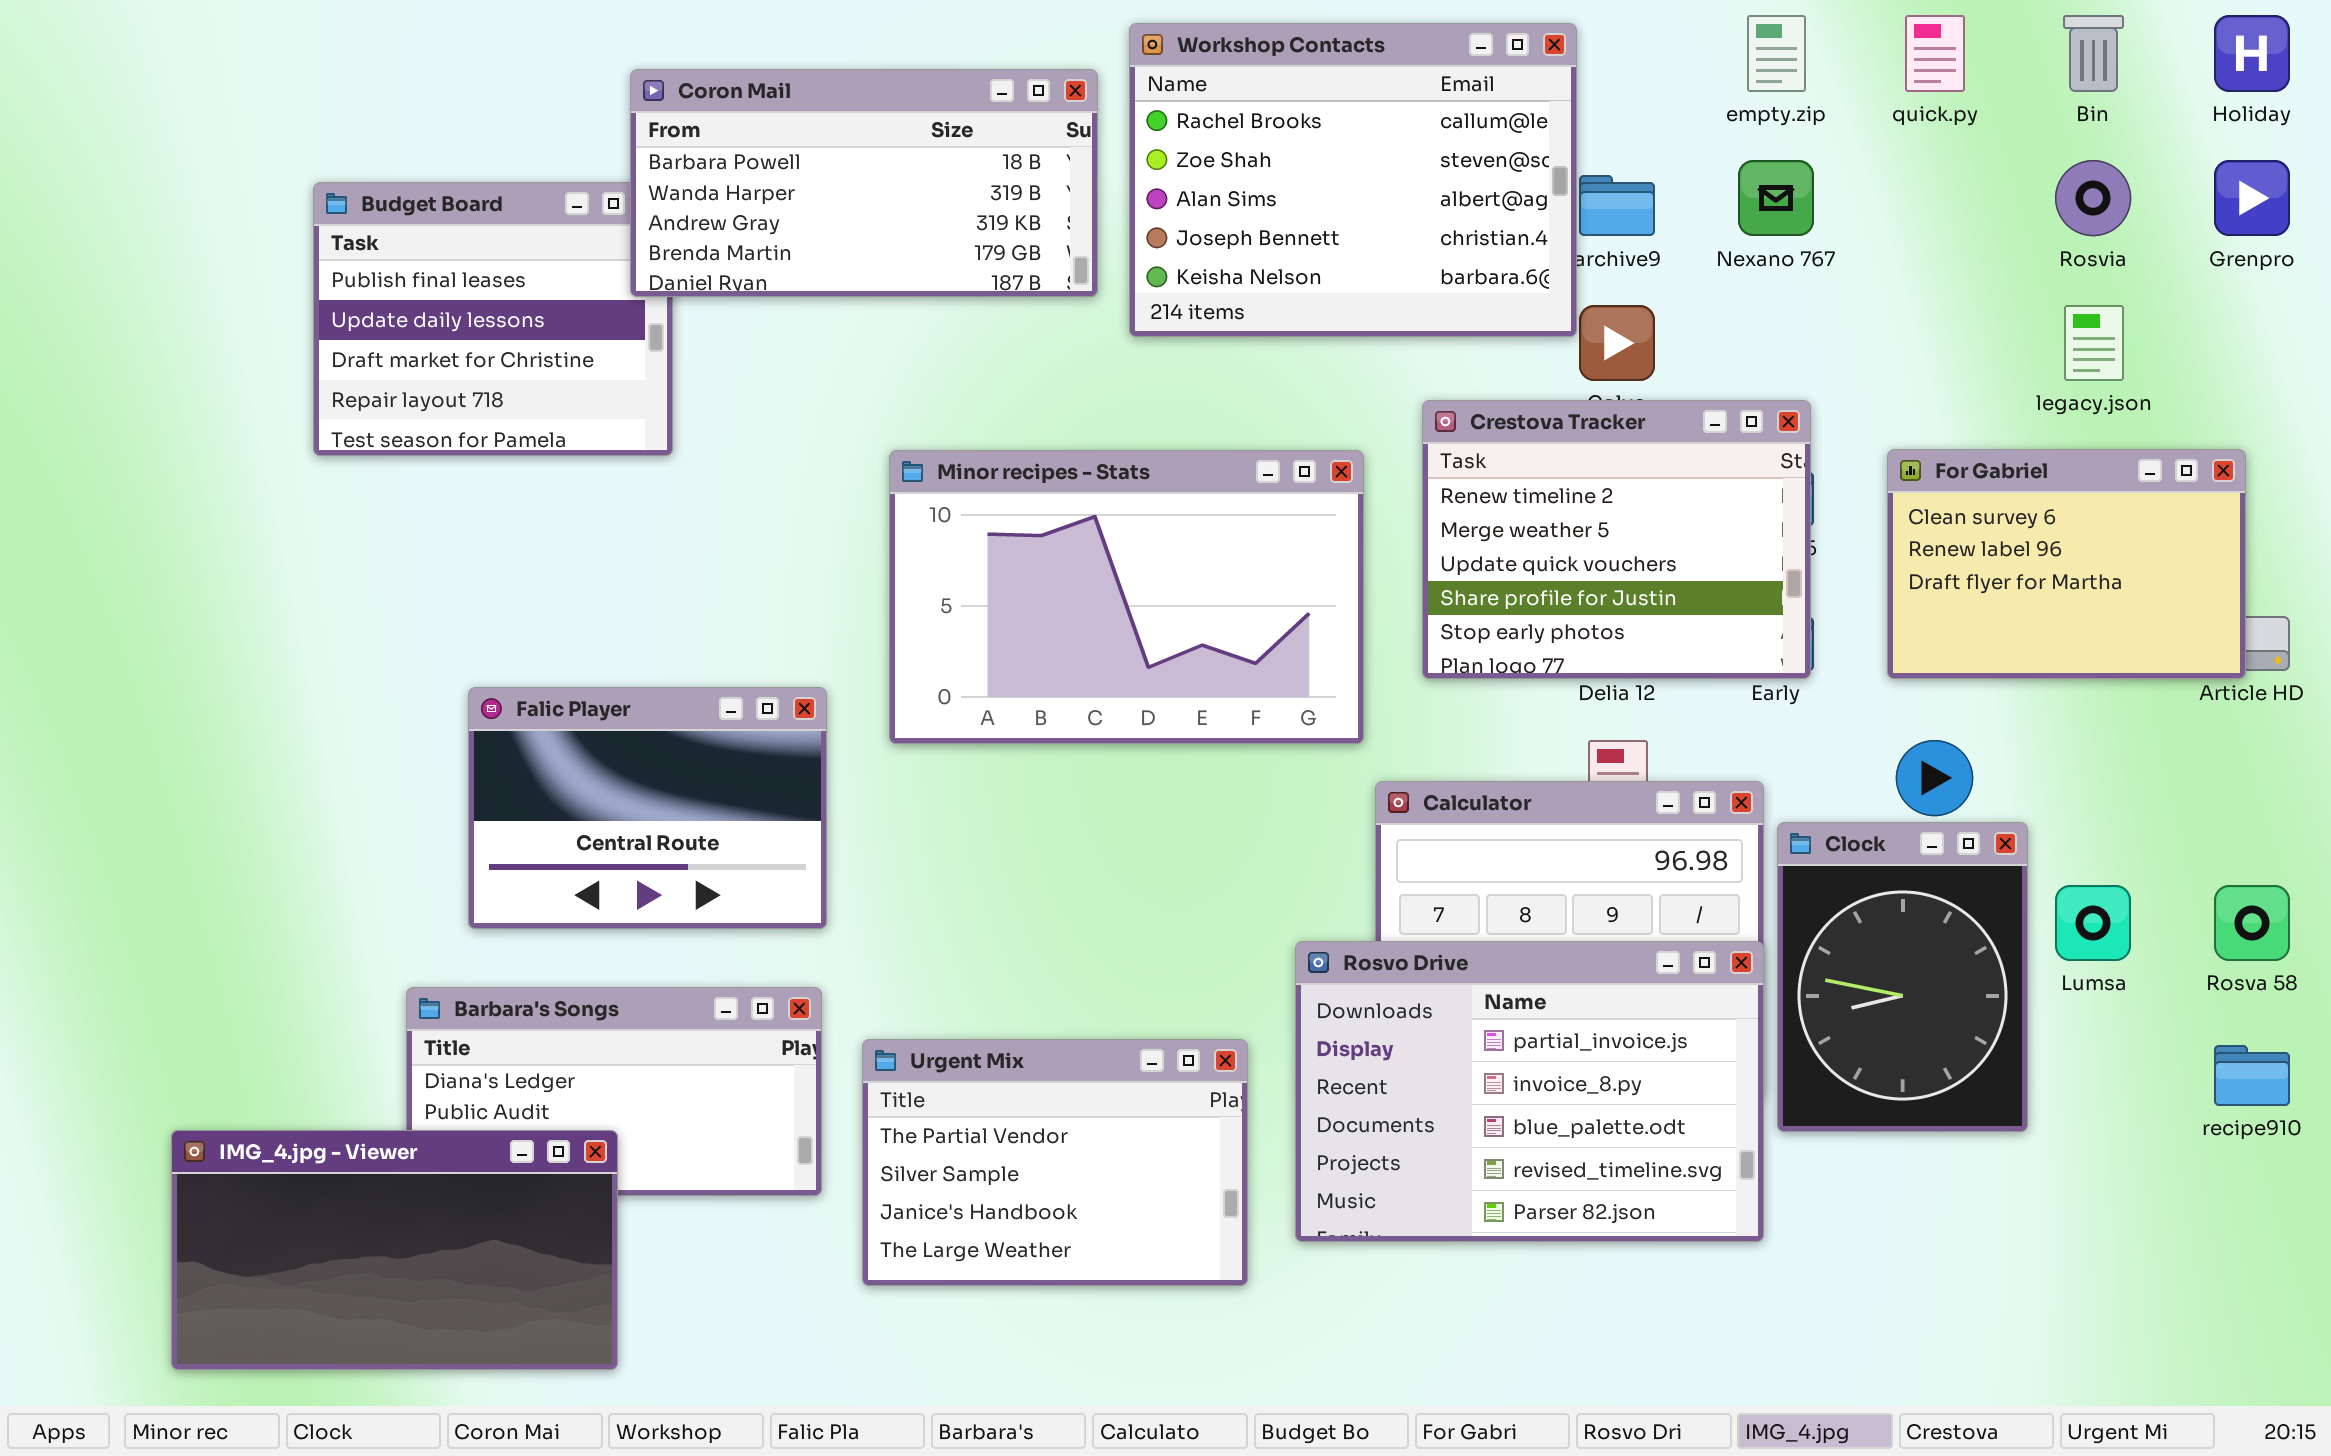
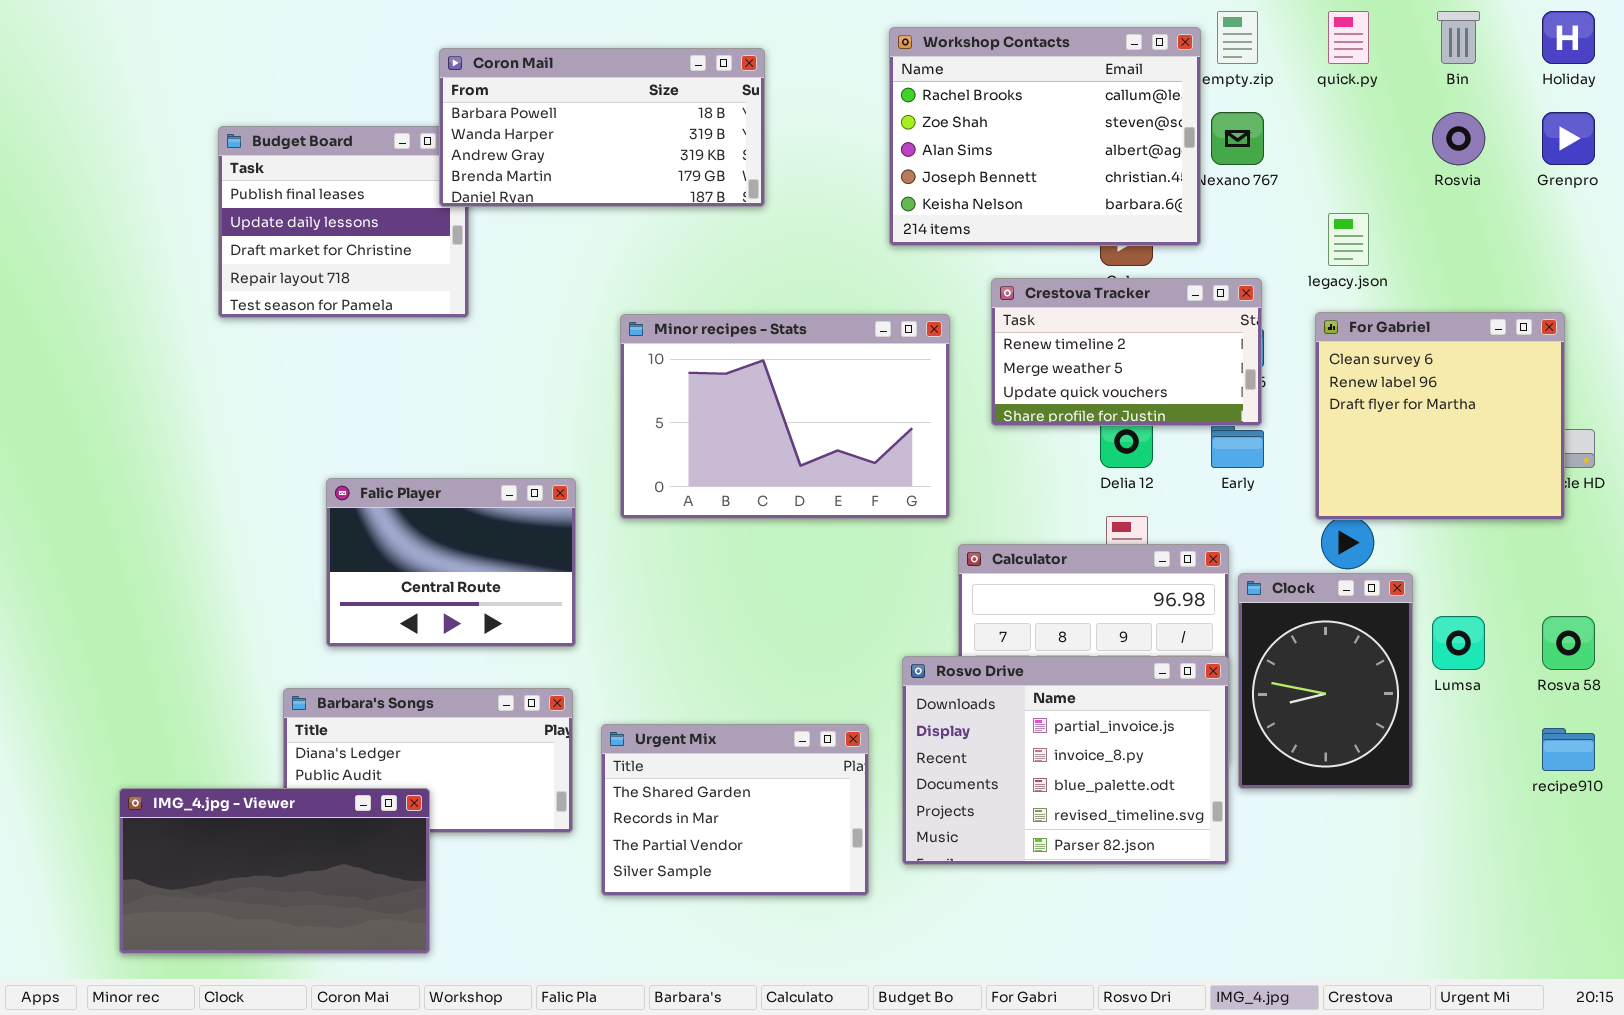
Workshop Contacts: [1129,23,1577,337] -> [889,27,1201,246], moved
legacy.json: [2064,305,2124,381] -> [1328,213,1369,266], moved
Crestova Tracker: [1422,400,1811,679] -> [991,278,1262,426], resized
For Gabriel: [1887,449,2246,679] -> [1315,312,1565,520], resized
Urgent Mix: [862,1039,1248,1286] -> [601,724,869,896], scrolled up 2 rows

